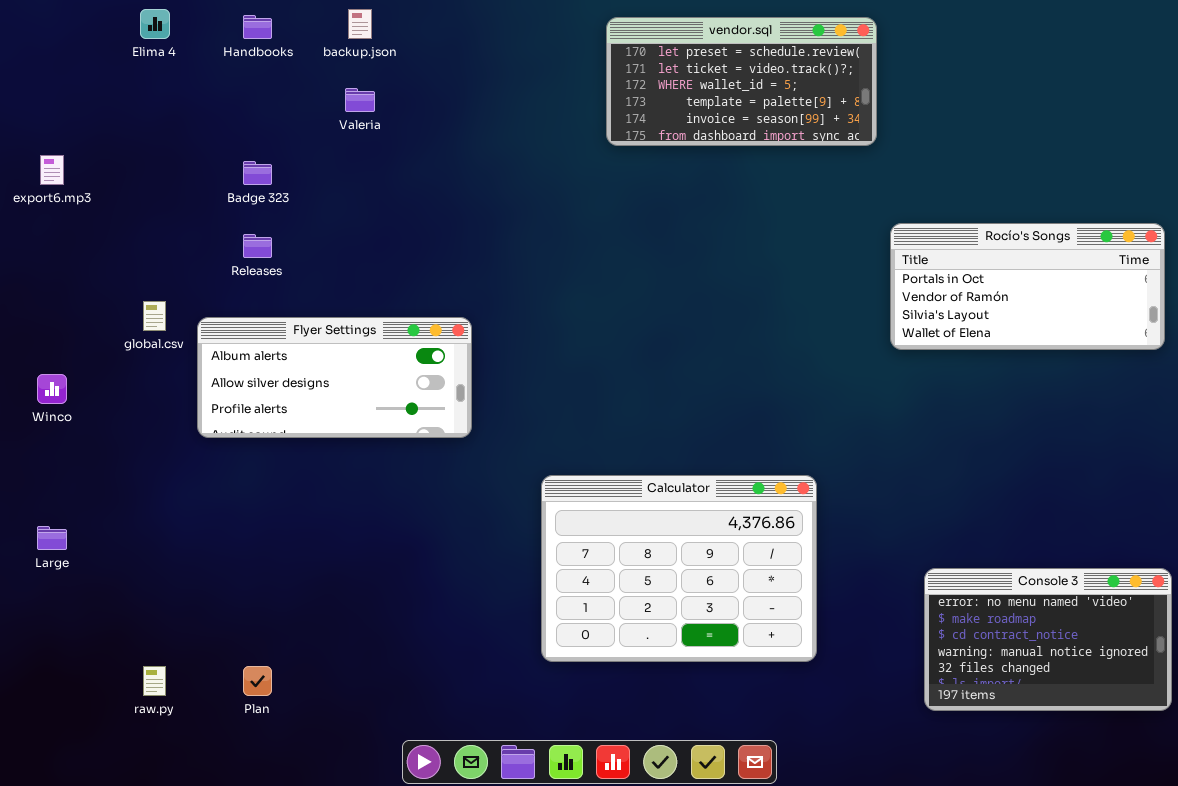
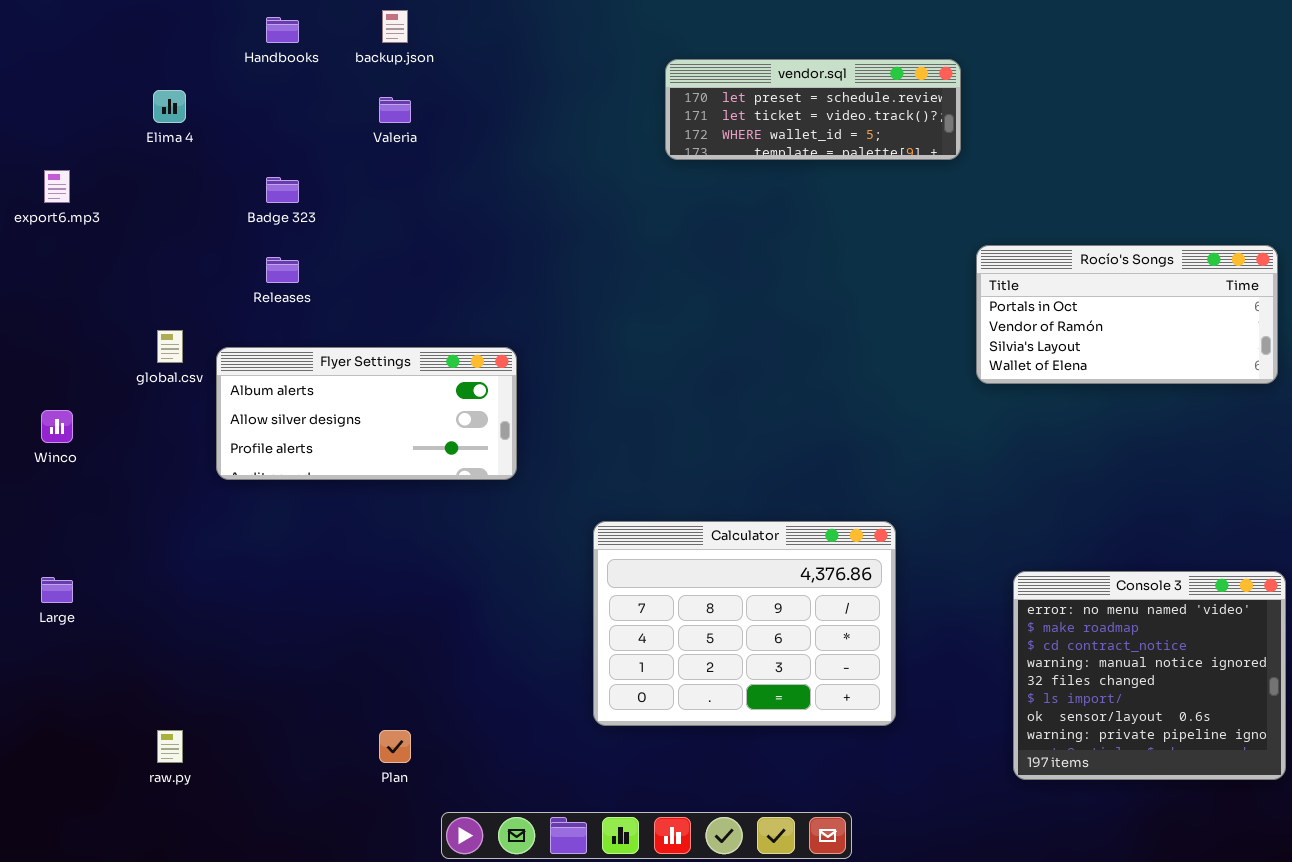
Elima 4: [140,9,170,39] -> [153,90,186,123], moved
vendor.sql: [606,17,877,146] -> [665,59,961,160], resized
Console 3: [924,568,1172,711] -> [1013,571,1286,780], resized
Plan: [243,666,272,696] -> [379,730,411,763], moved

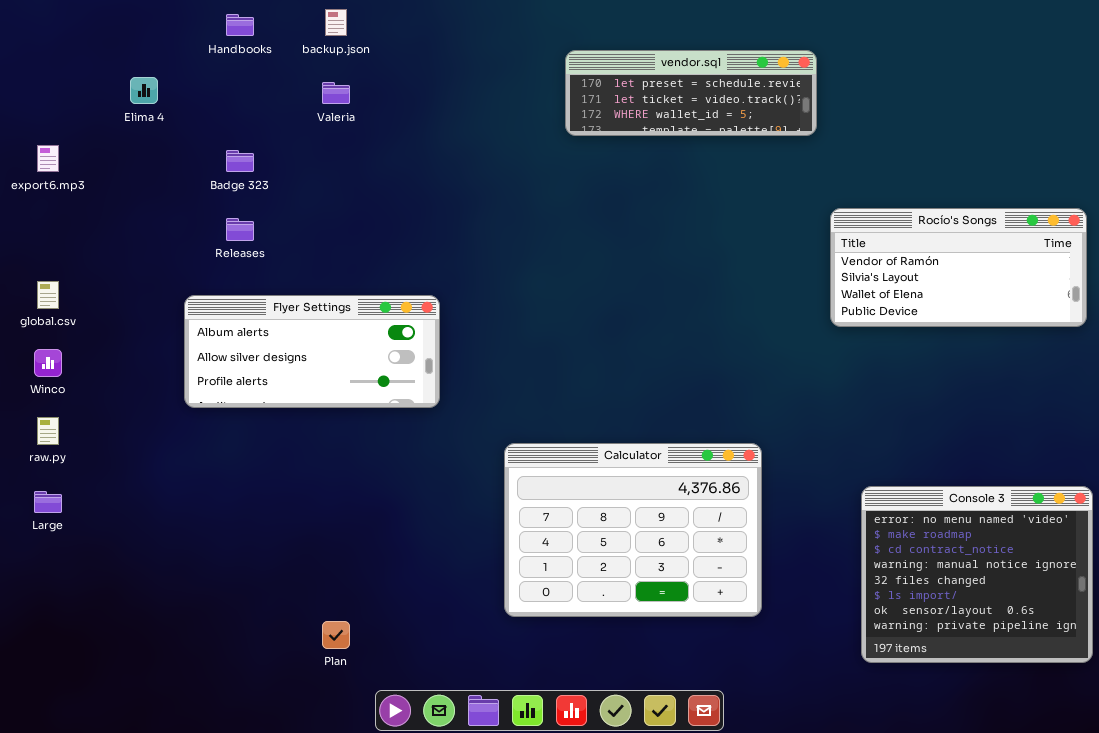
Rocío's Songs: [976,245,1278,384] -> [830,208,1087,327], scrolled down 1 row
global.csv: [157,330,183,363] -> [37,281,59,309], moved
raw.py: [157,730,183,763] -> [37,417,59,445], moved

